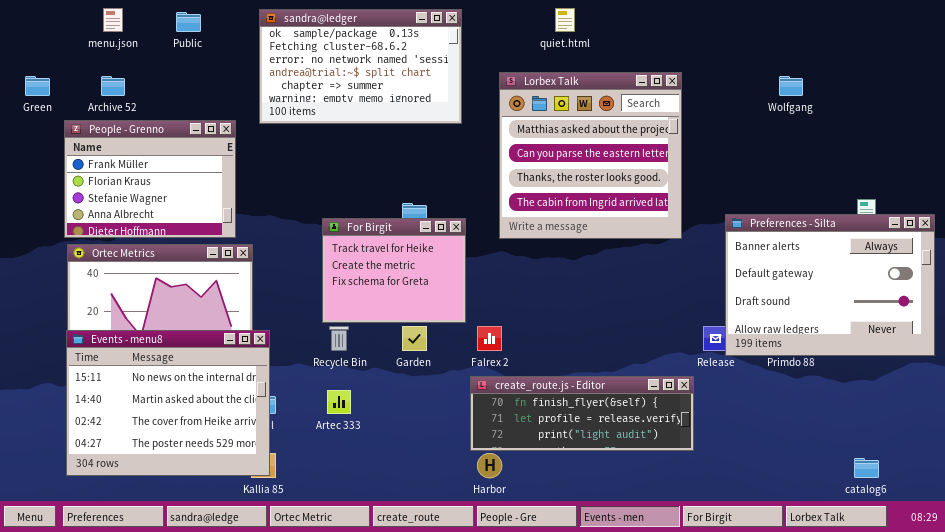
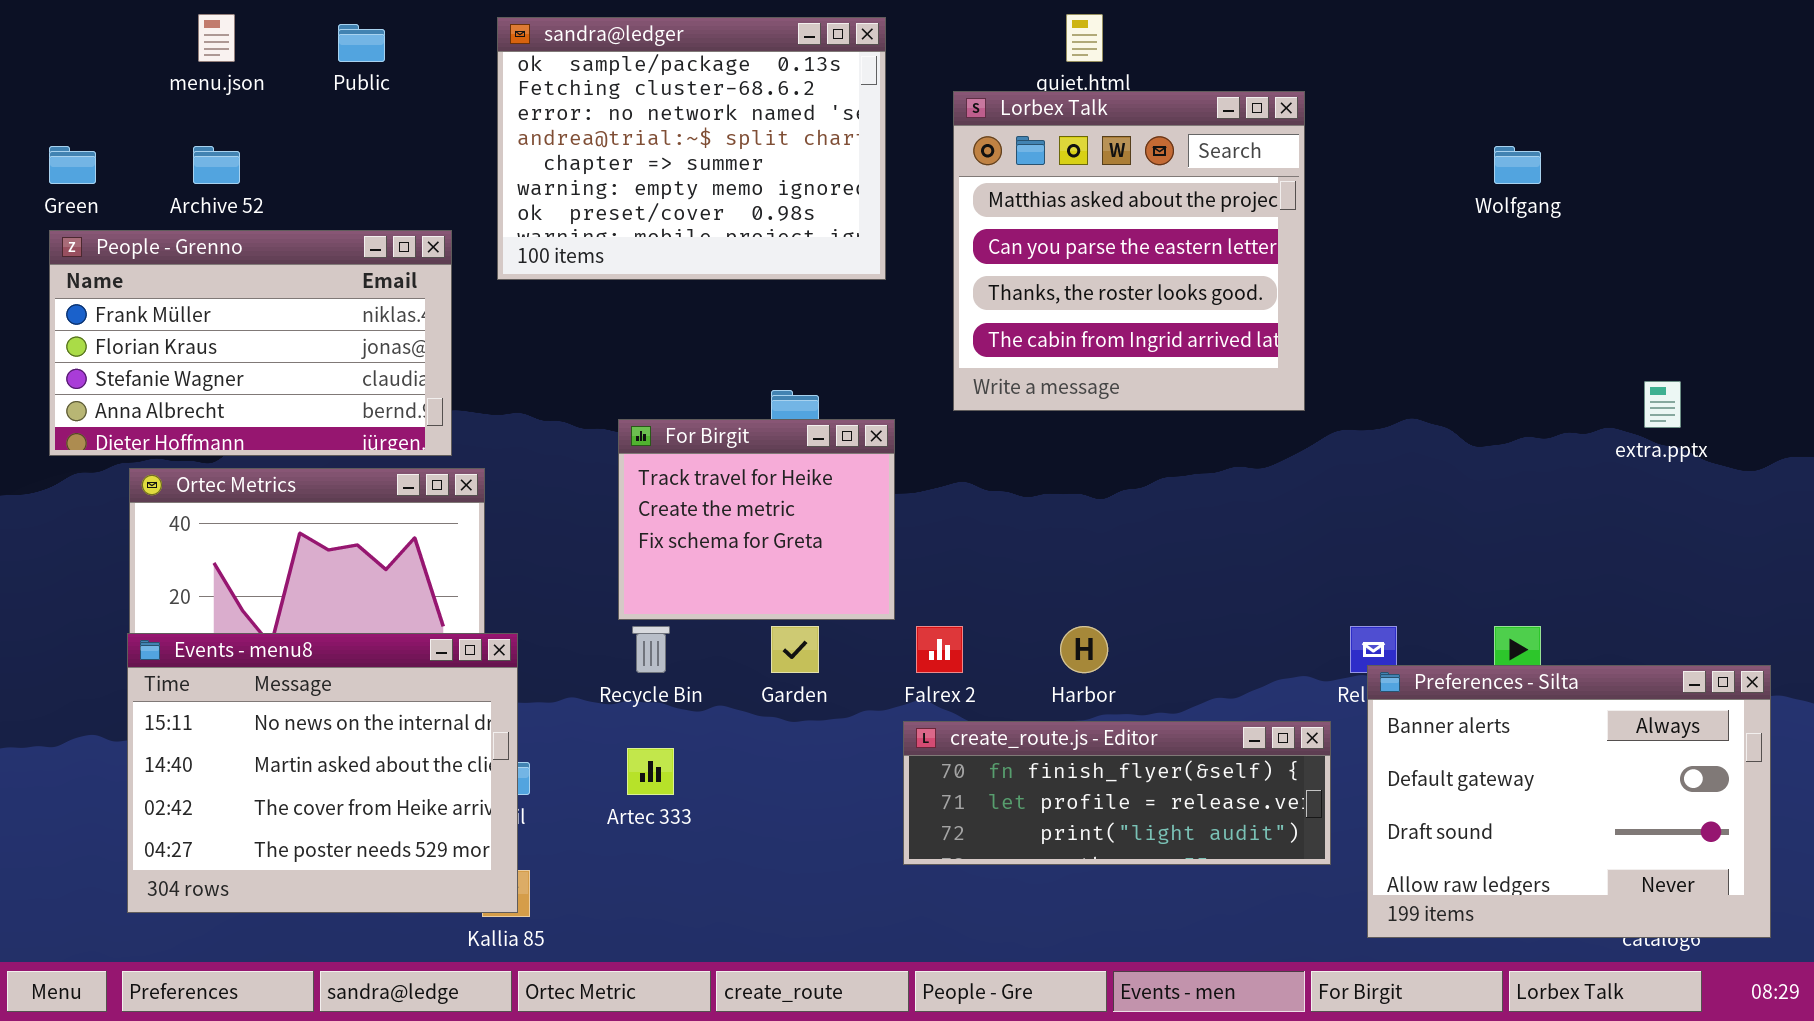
sandra@ledger: [259,9,462,124] -> [497,17,886,280], resized
Lorbex Talk: [499,72,682,239] -> [953,91,1305,411], moved
People - Grenno: [64,120,236,238] -> [49,230,452,456], resized
Preferences - Silta: [725,214,935,356] -> [1367,665,1771,938], moved
Harbor: [477,453,502,478] -> [1060,626,1108,673], moved

